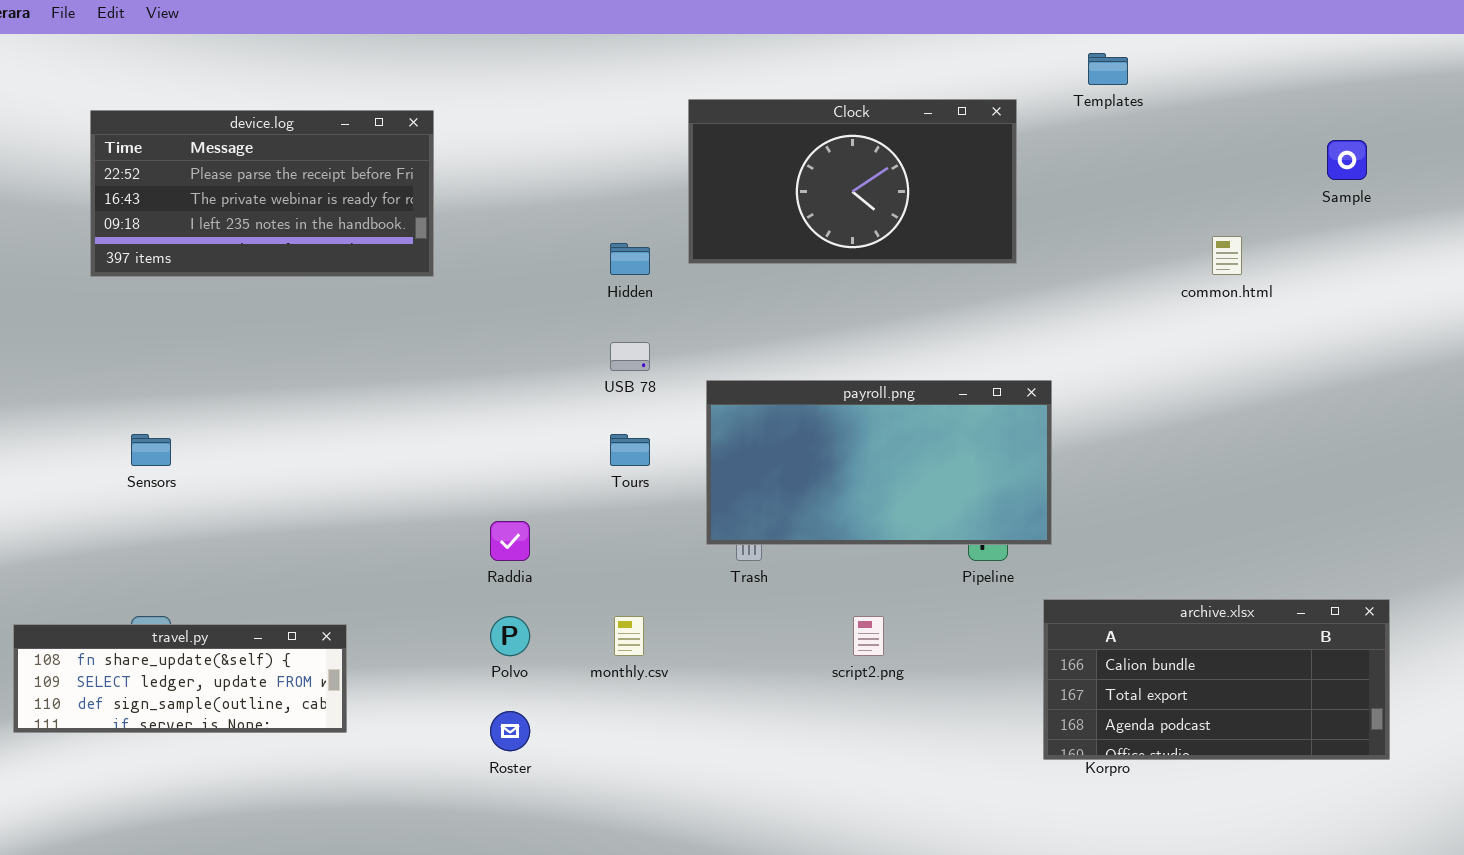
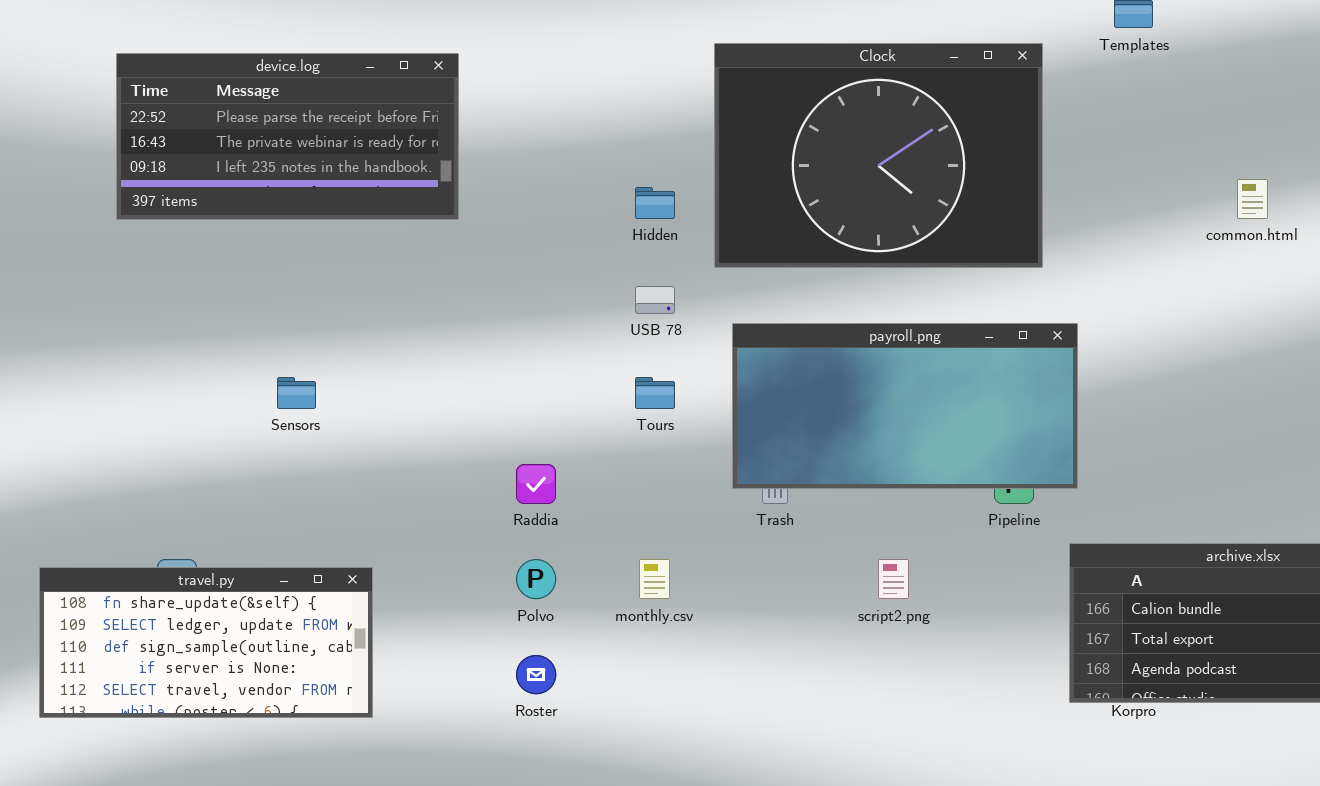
Clock: [688,99,1017,264] -> [714,43,1043,268], resized
Sensors: [131,434,171,466] -> [277,377,316,409], moved
travel.py: [13,624,347,733] -> [39,567,373,718], resized

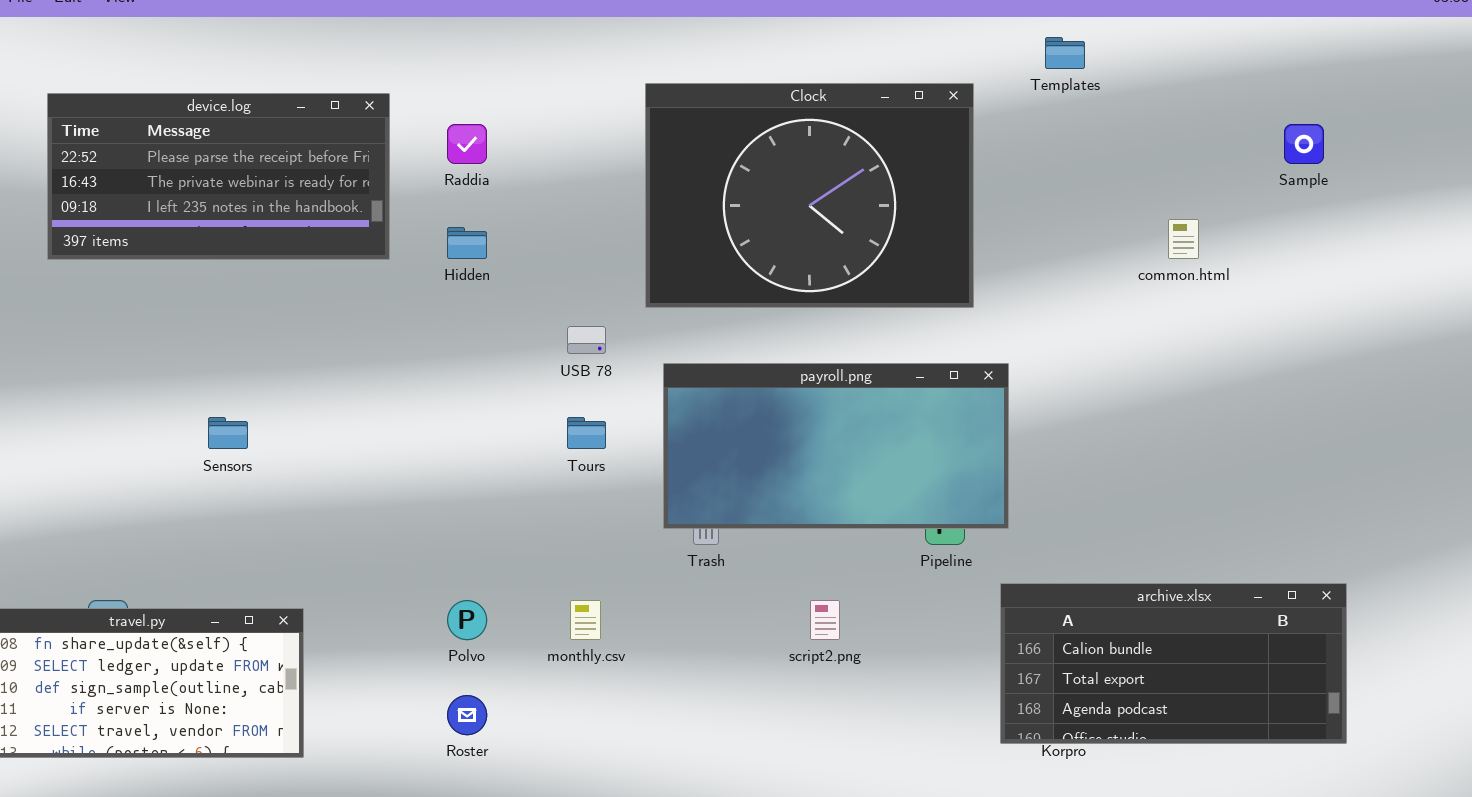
Hidden: [635,187,675,219] -> [447,227,487,259], moved
Raddia: [516,464,556,504] -> [447,124,487,164], moved

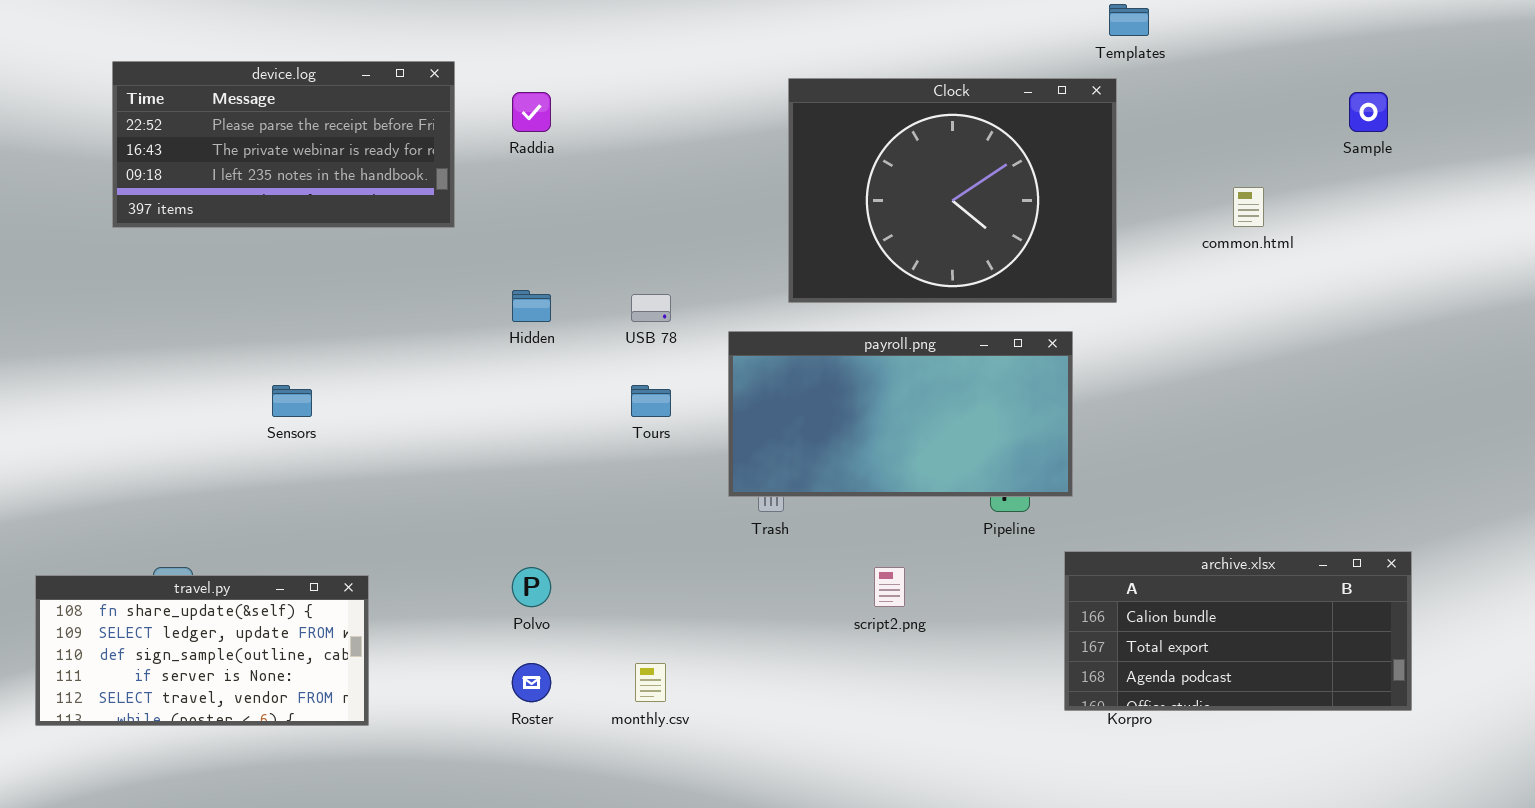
Clock: [645,83,974,308] -> [788,78,1117,303], moved
Hidden: [447,227,487,259] -> [512,290,551,322], moved
monthly.csv: [570,600,601,640] -> [635,663,666,702], moved

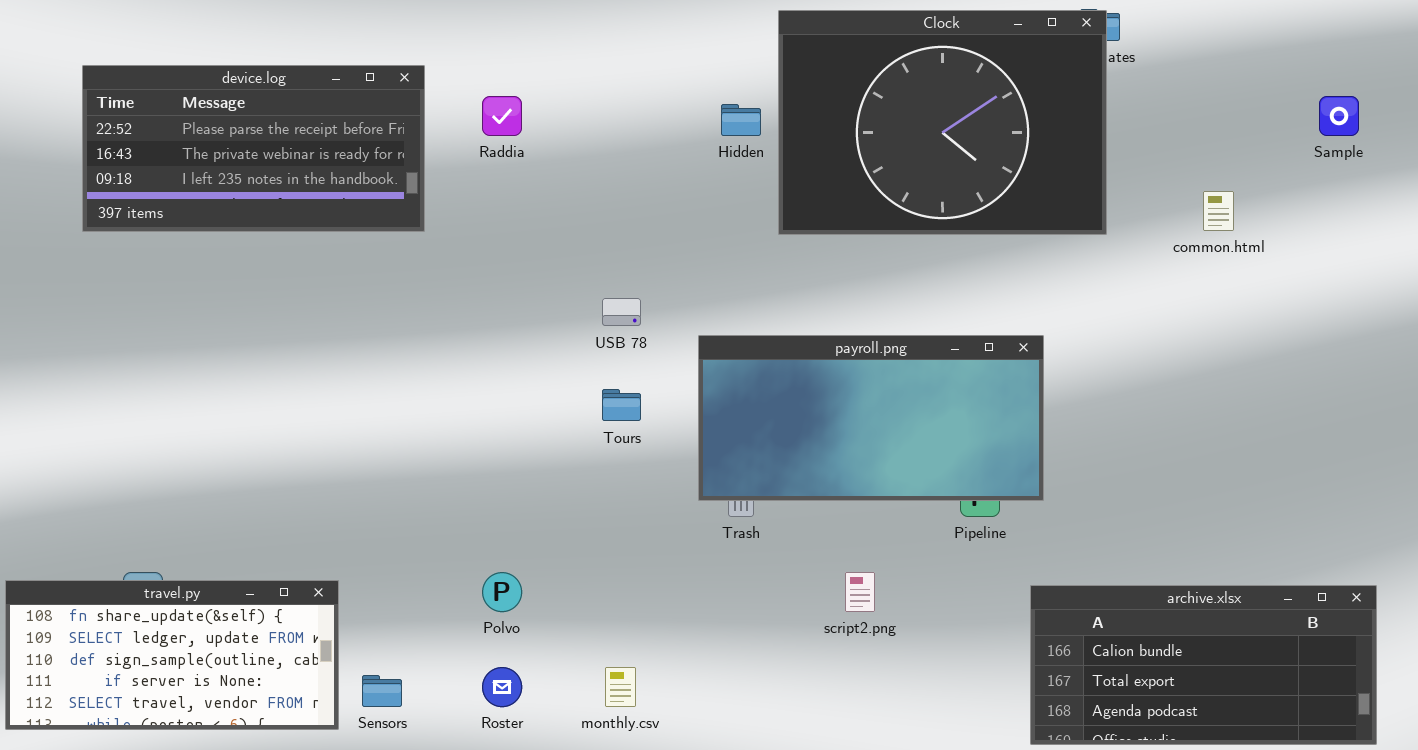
Clock: [788,78,1117,303] -> [778,10,1107,235], moved
Hidden: [512,290,551,322] -> [721,104,761,136], moved
Sensors: [272,385,312,417] -> [362,675,402,707], moved
archive.xlsx: [1064,551,1412,711] -> [1030,585,1377,745], moved

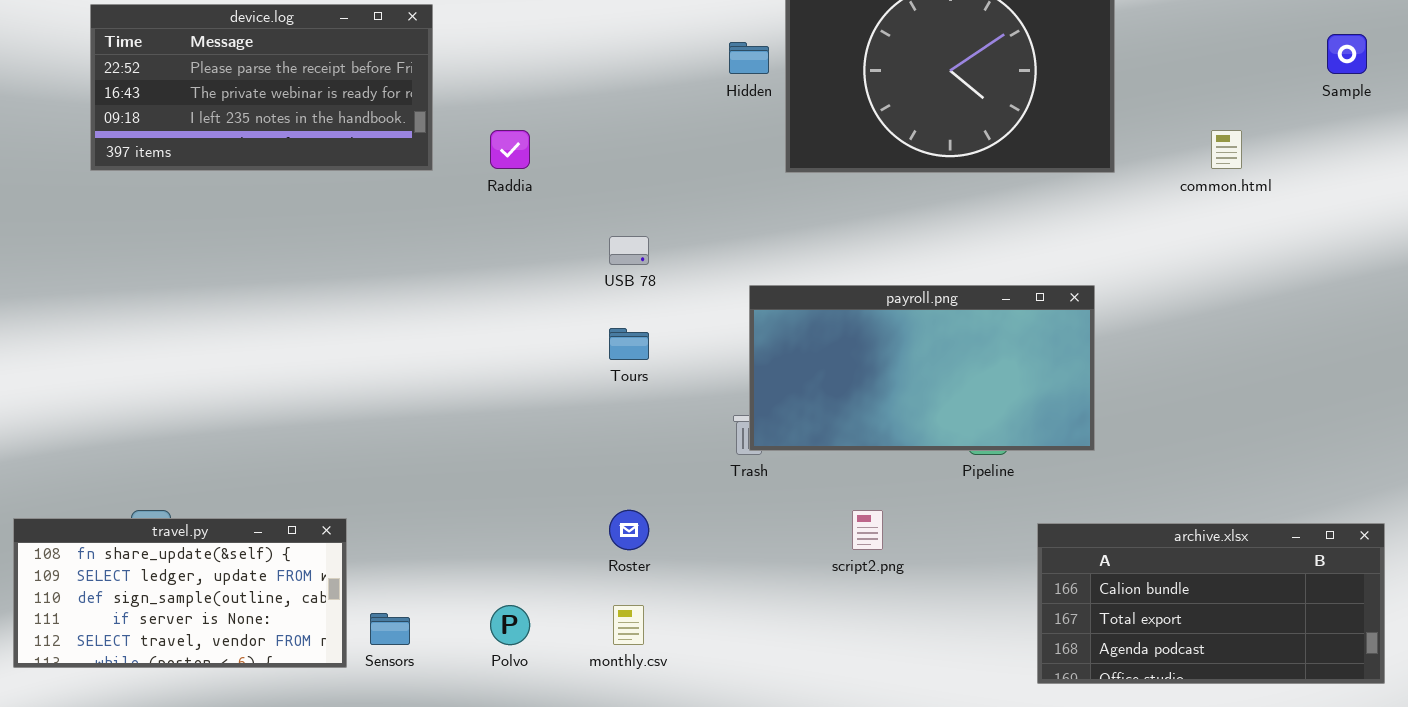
Raddia: [482,96,522,136] -> [490,130,530,169], moved
payroll.png: [698,335,1044,501] -> [749,285,1095,451], moved
Polvo: [482,572,522,612] -> [490,605,530,645], moved
Roster: [482,667,522,707] -> [609,510,649,550], moved

